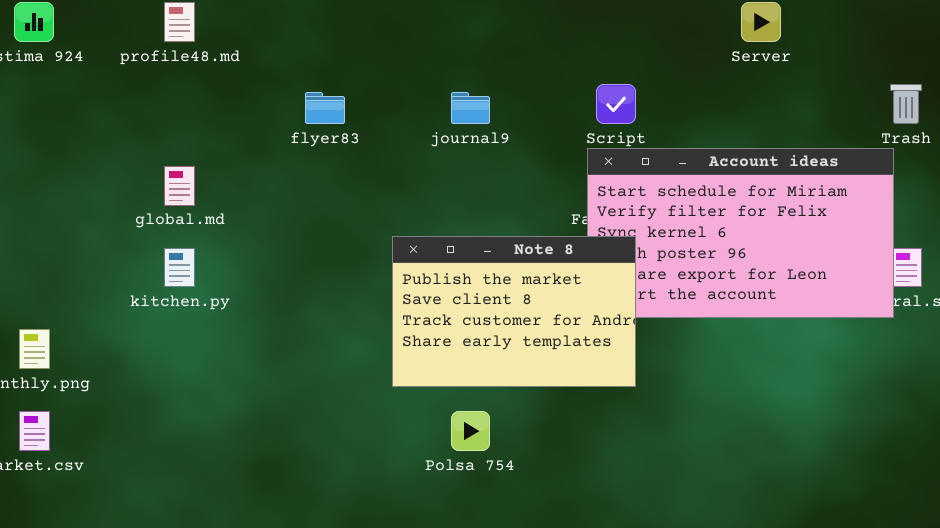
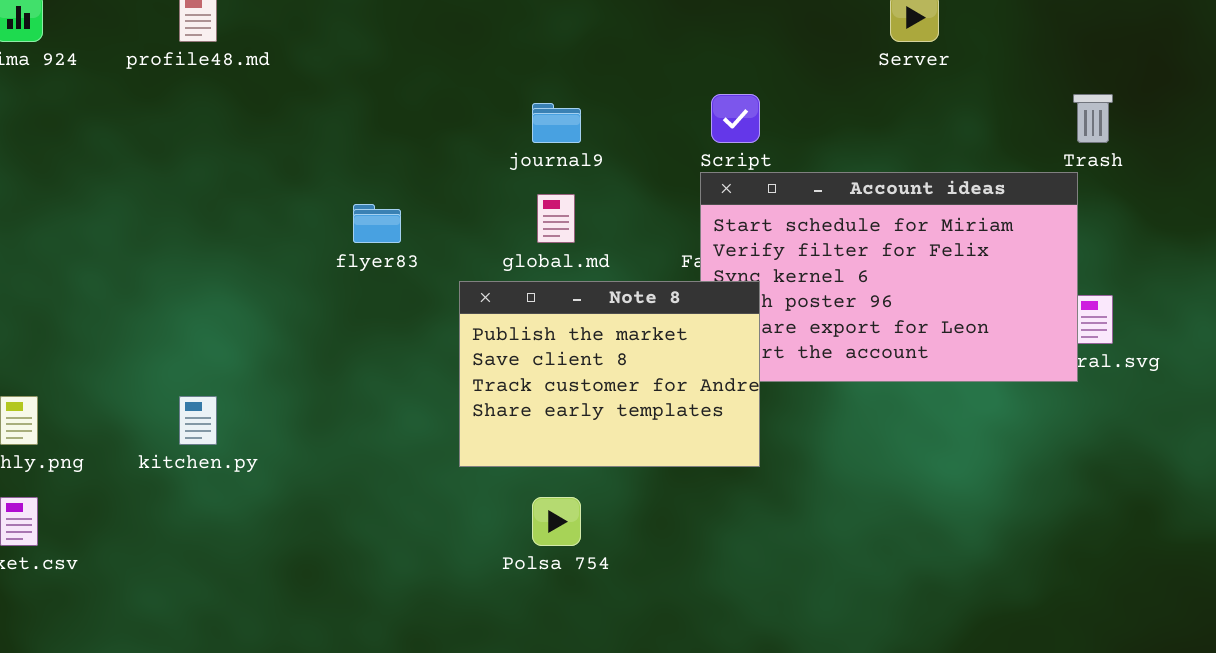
flyer83: [305,92,345,124] -> [353,204,401,243], moved
global.md: [164,166,195,206] -> [537,194,575,243], moved
kitchen.py: [164,248,195,287] -> [179,396,217,445], moved

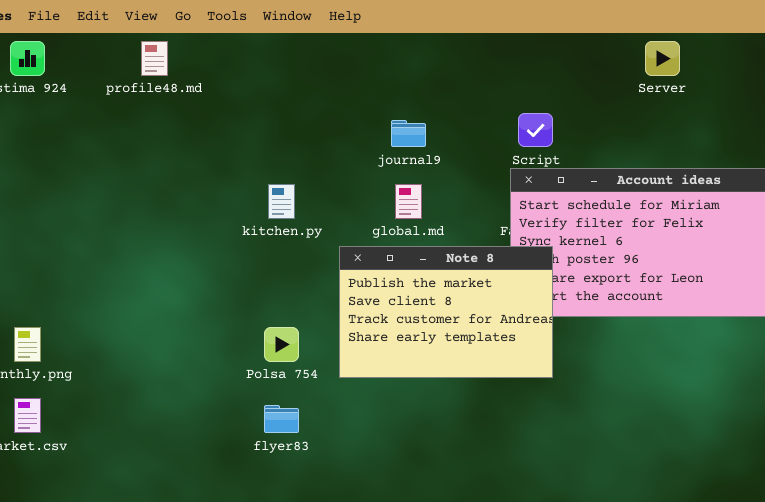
flyer83: [353,204,401,243] -> [264,405,299,433], moved
kitchen.py: [179,396,217,445] -> [268,184,295,219], moved
Polsa 754: [532,497,581,546] -> [264,327,299,362], moved

